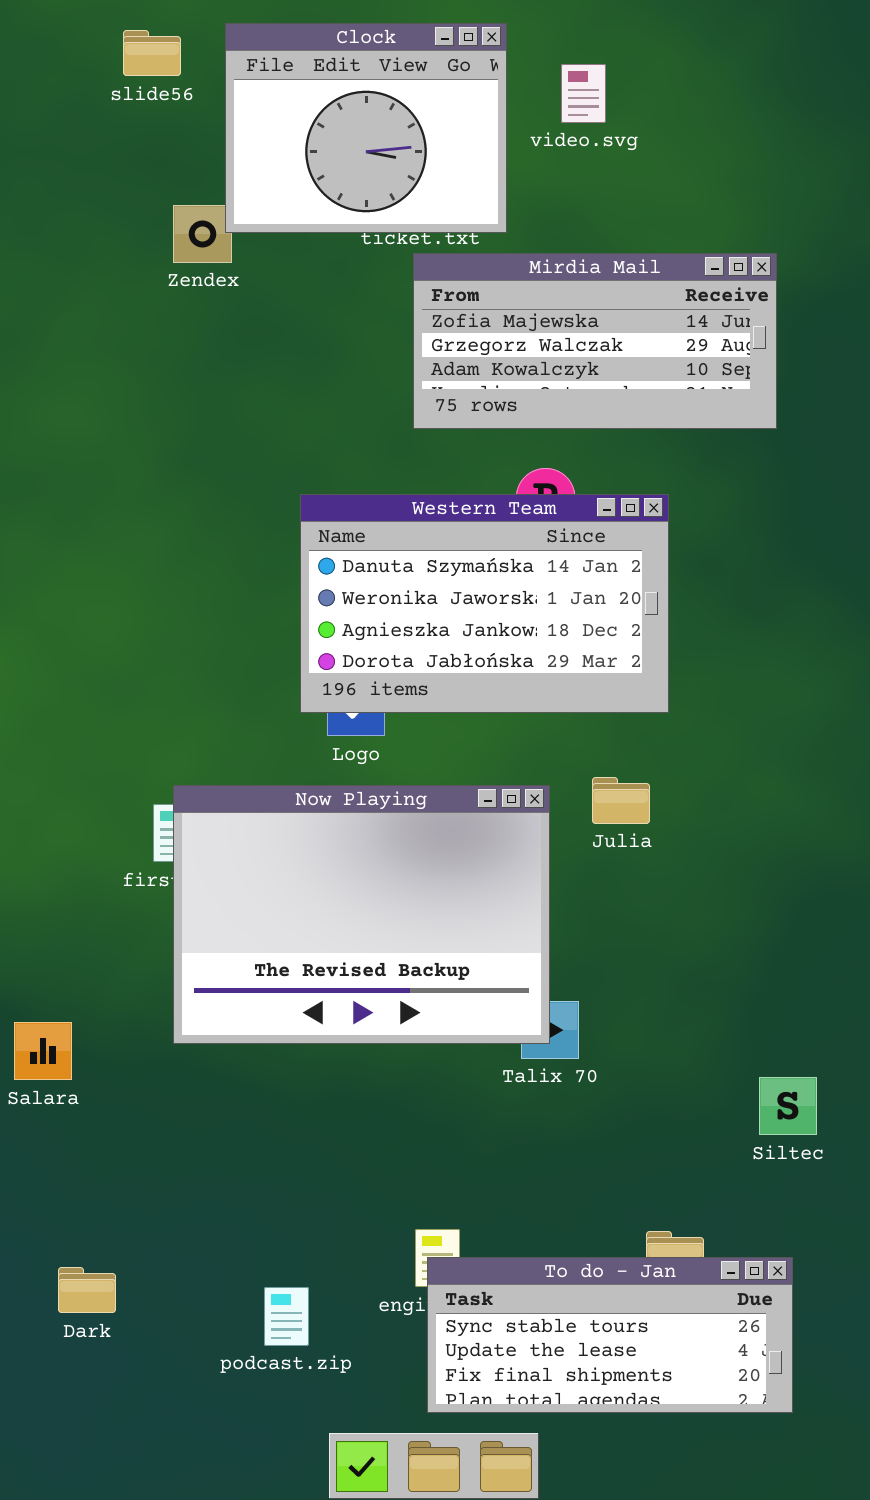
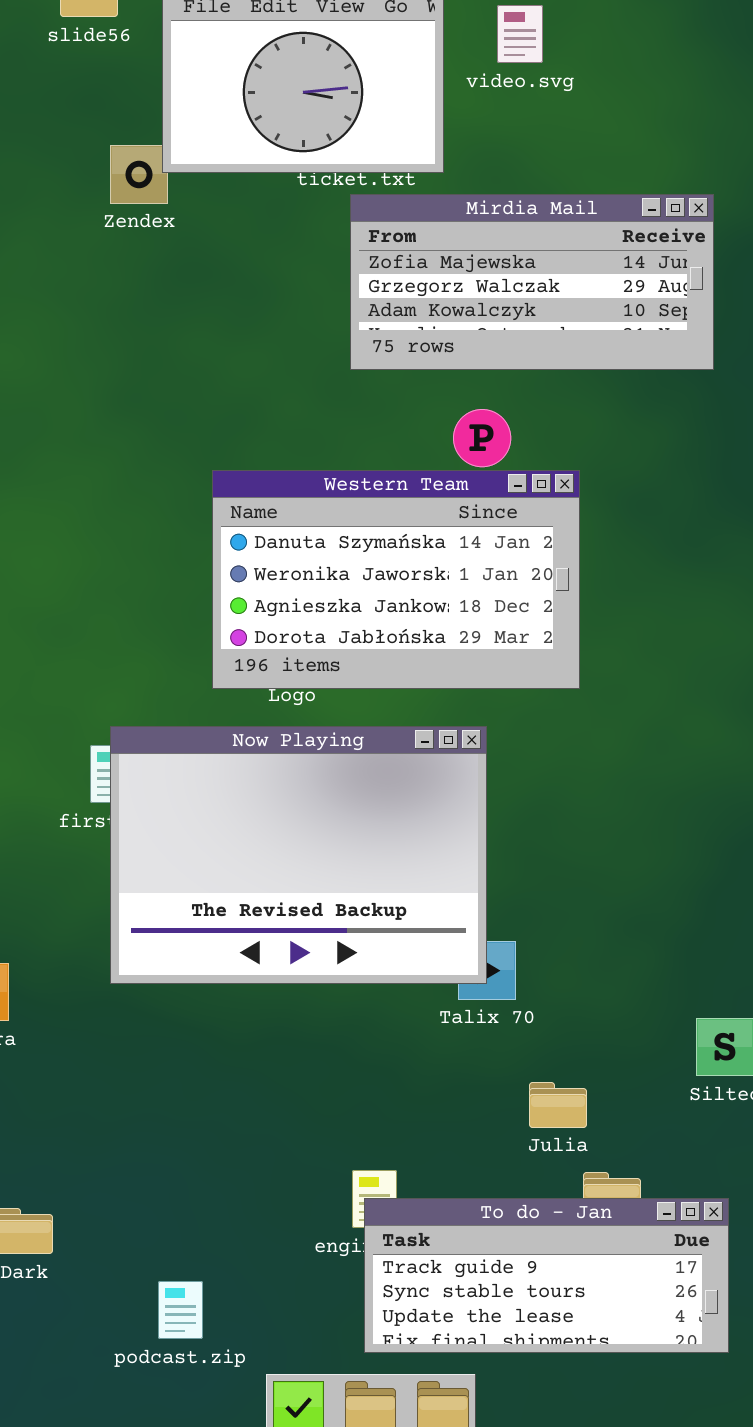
Western Team: [300,494,669,713] -> [212,470,580,689], moved
Julia: [592,777,650,824] -> [529,1082,587,1128], moved
To do - Jan: [427,1257,793,1413] -> [364,1198,729,1353], scrolled up 1 row
podcast.zip: [264,1287,309,1346] -> [158,1281,203,1339], moved

